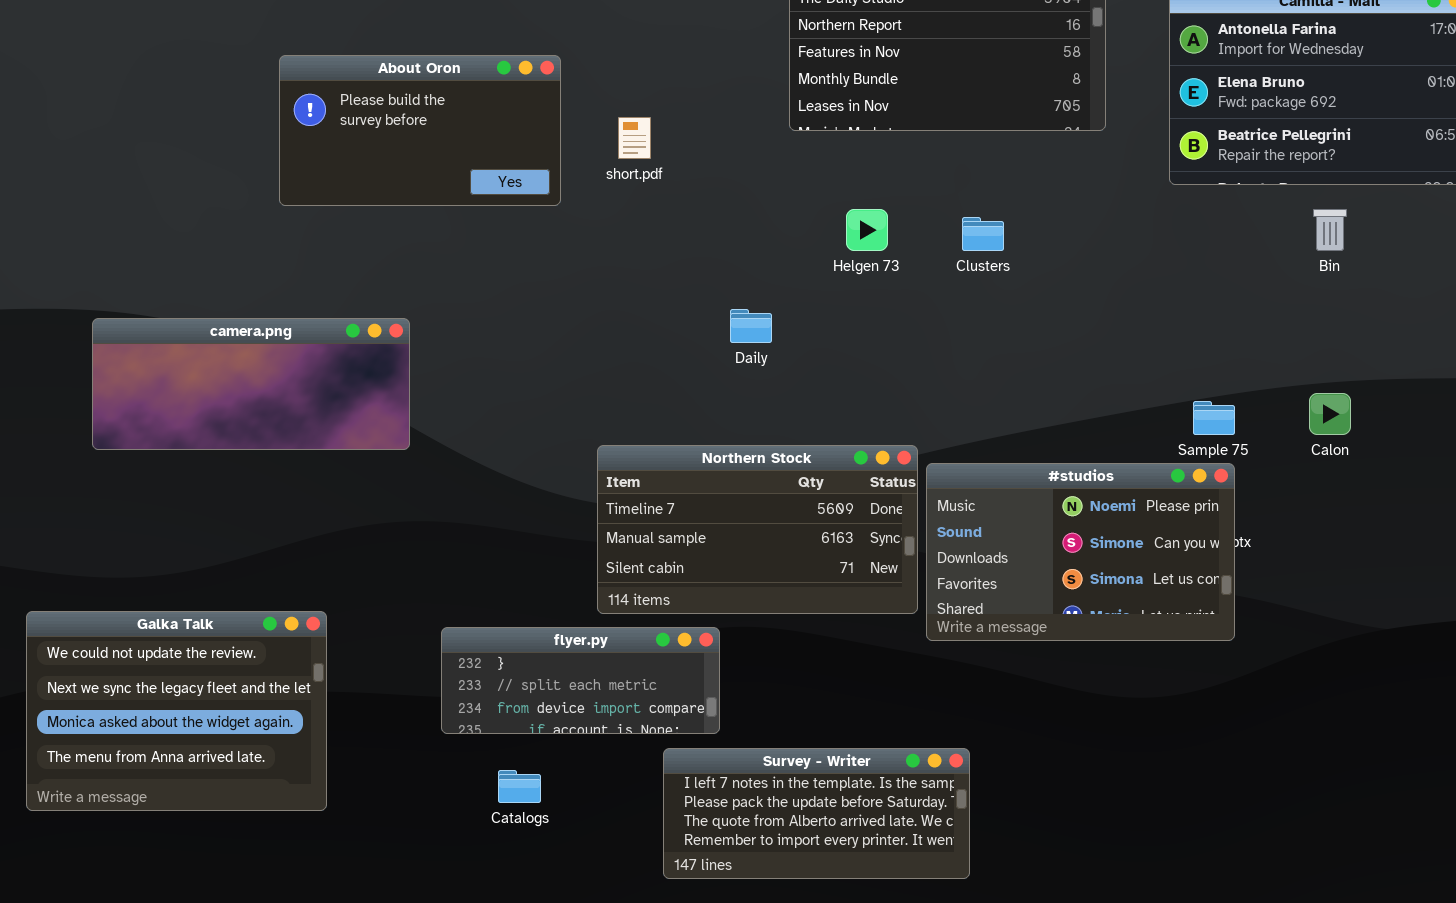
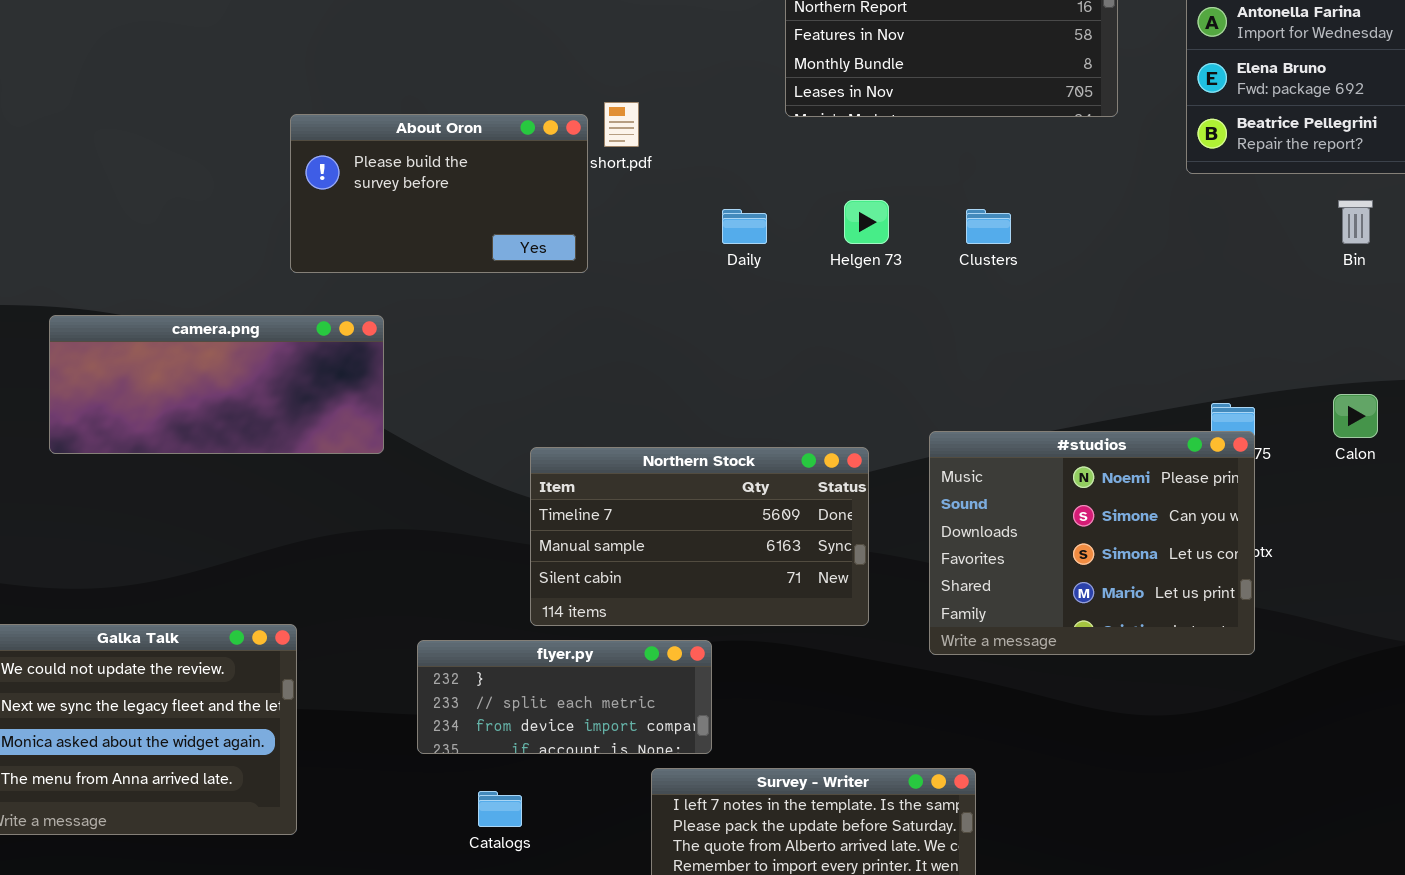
About Oron: [279,55,561,206] -> [290,114,588,273], moved
Daily: [730,309,772,343] -> [722,209,767,244], moved
Northern Stock: [597,445,918,614] -> [530,447,869,626], moved
#studios: [926,463,1235,641] -> [929,431,1255,655], resized

